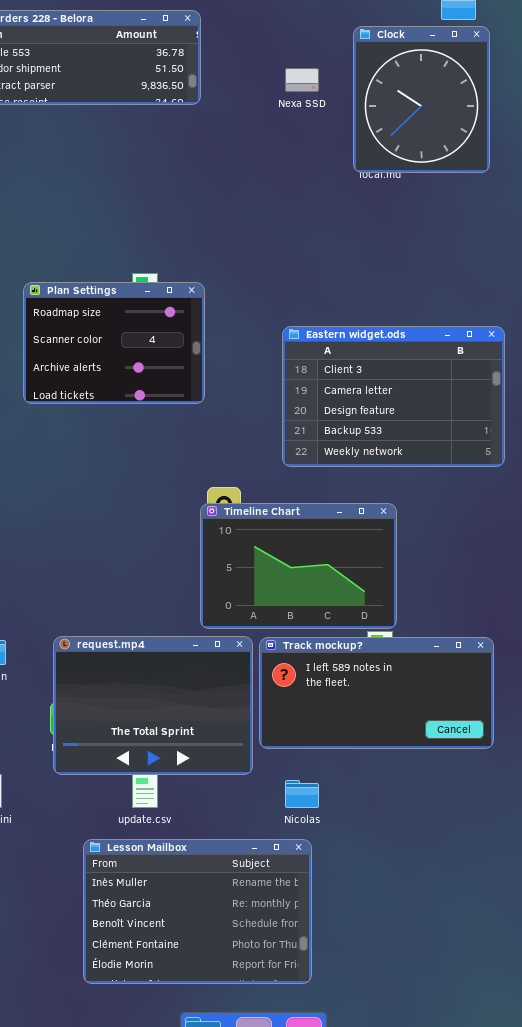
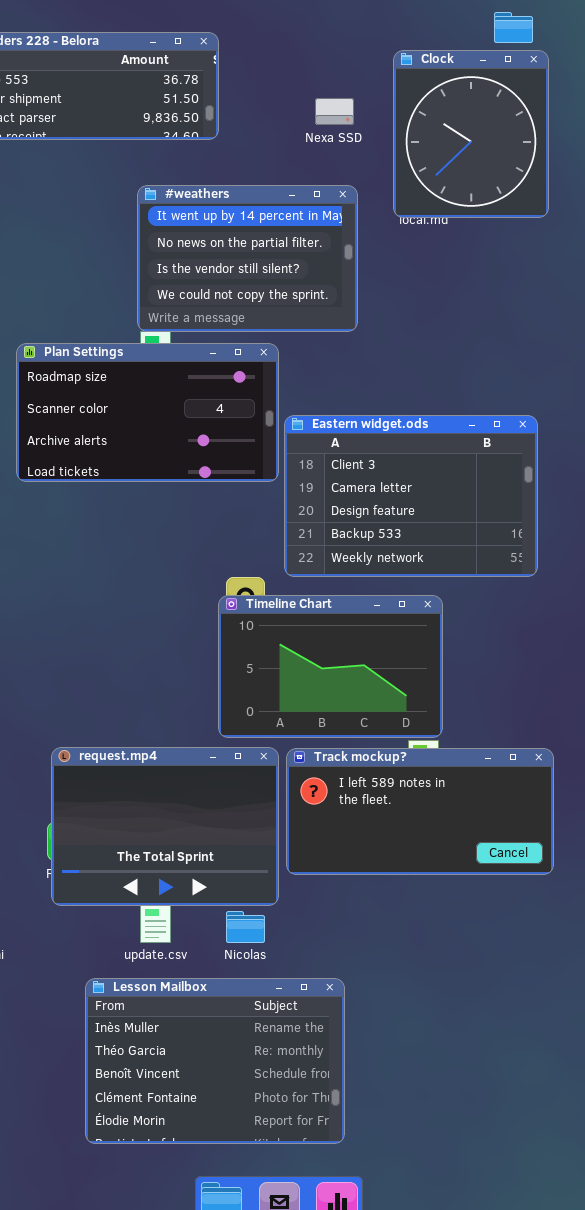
#weathers: none -> [137,185,358,332], opened
Plan Settings: [23,282,205,404] -> [16,343,279,482], resized
Eastern widget.ods: [282,326,505,467] -> [284,415,538,577], moved
Nicolas: [285,780,319,808] -> [226,911,265,943], moved

